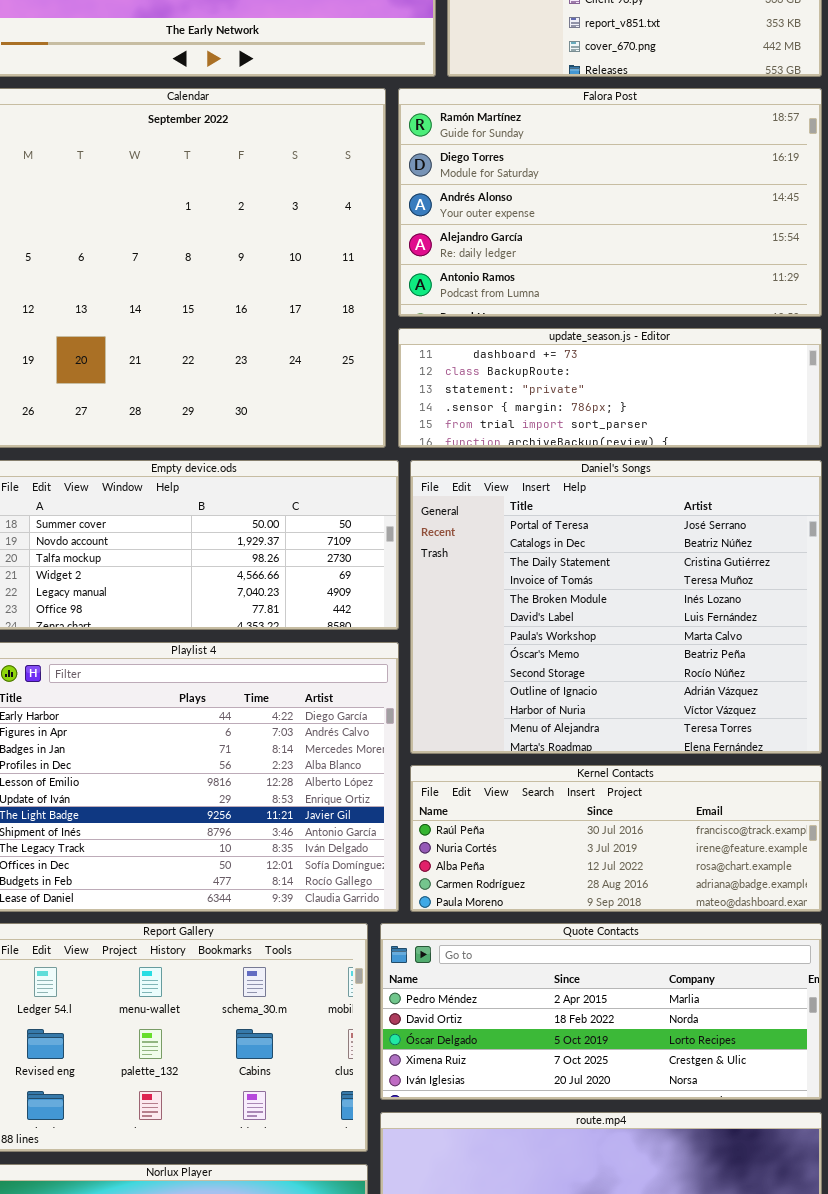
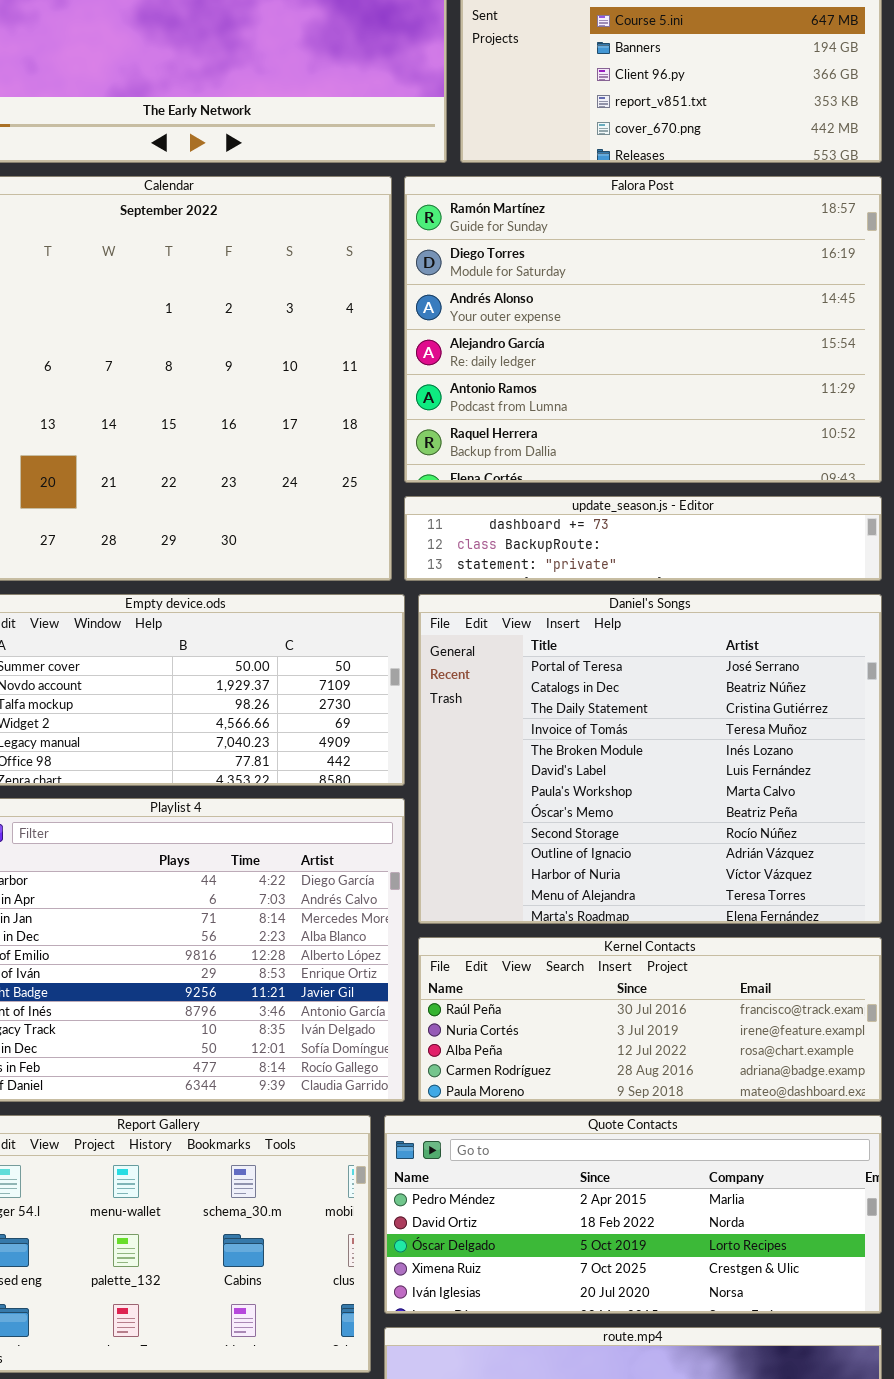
Falora Post: [398,88,822,317] -> [404,176,882,483], resized
update_season.js - Editor: [398,328,822,448] -> [404,496,882,581], resized

